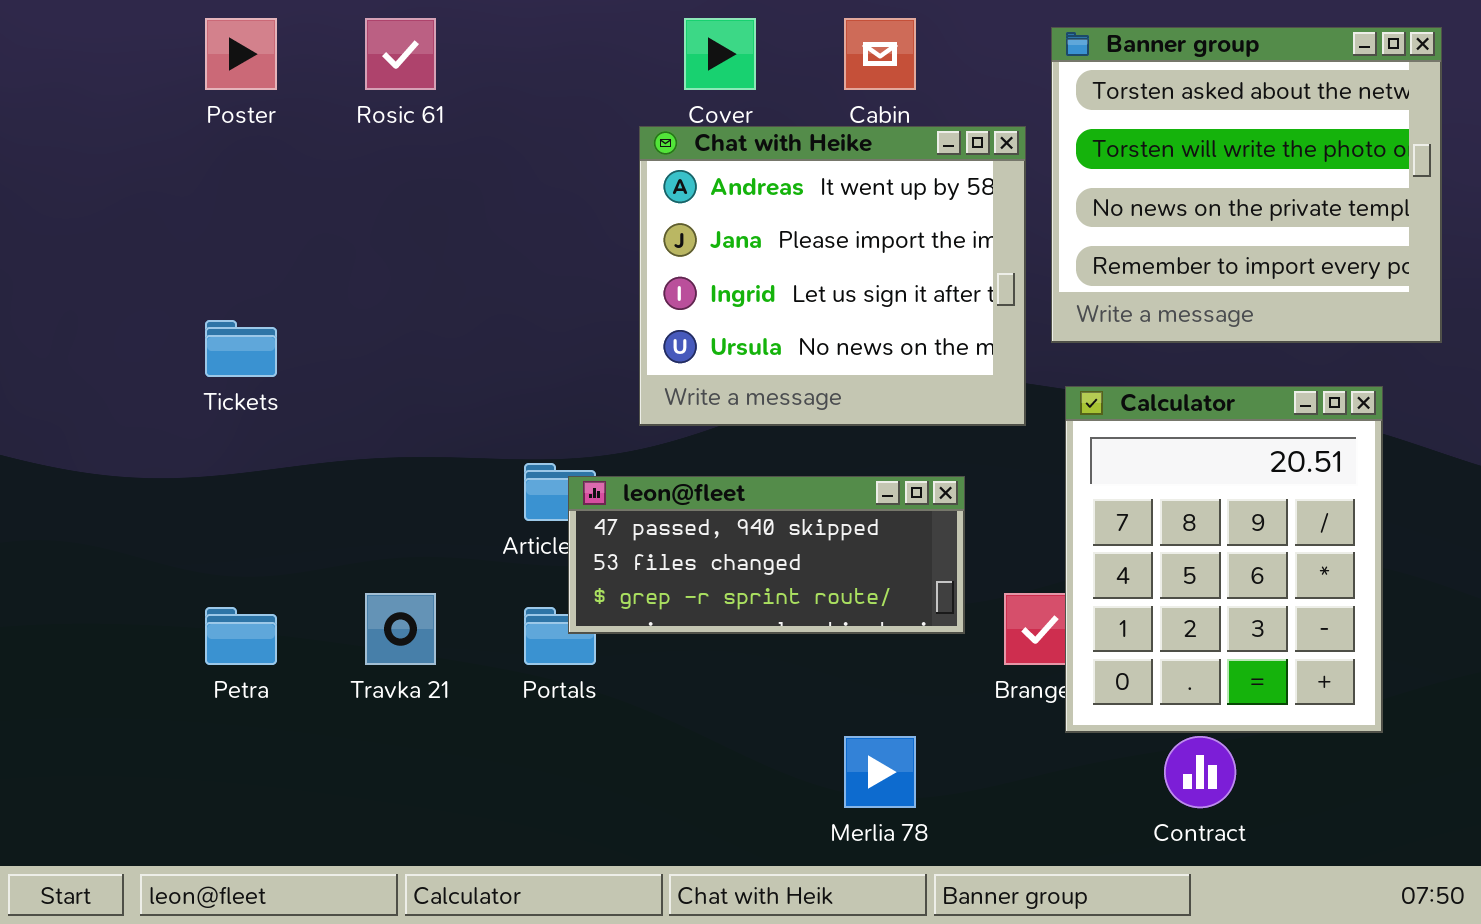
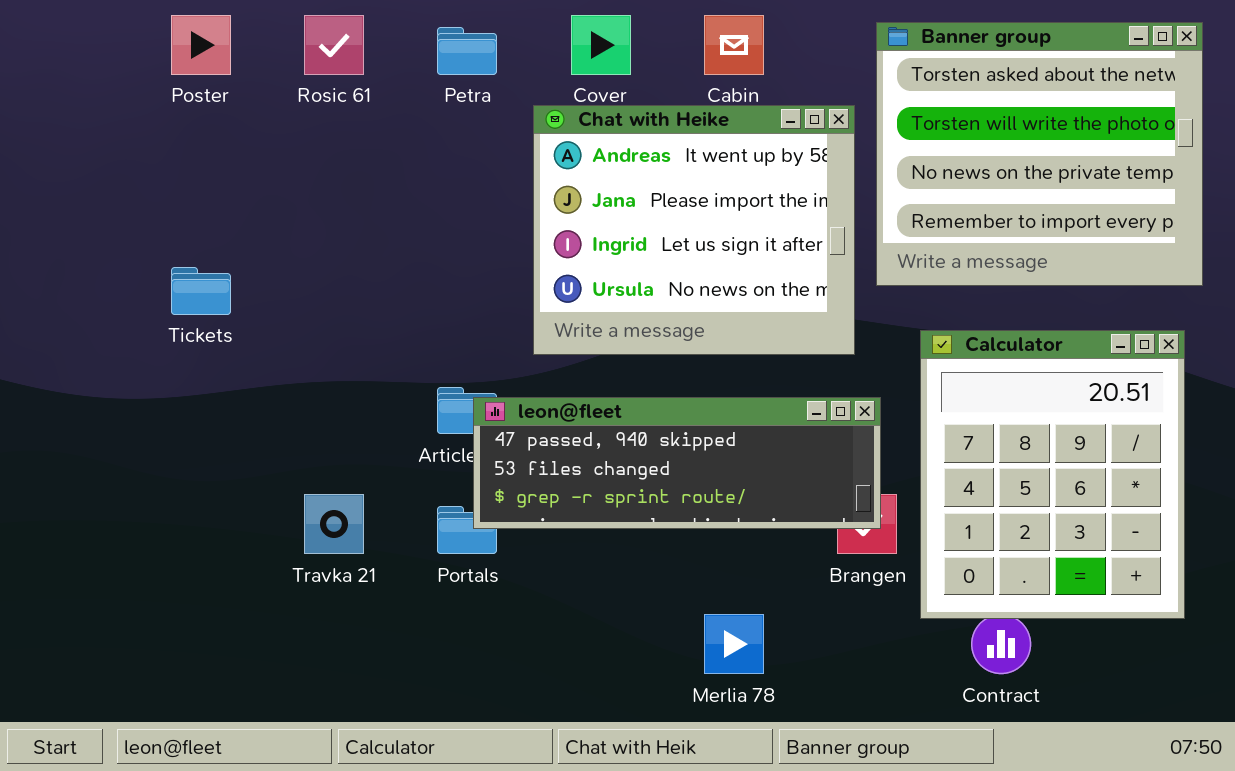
Calculator: [1065,386,1383,733] -> [920,330,1185,619], moved
leon@fleet: [568,476,965,634] -> [473,397,881,529], resized
Petra: [205,607,277,665] -> [437,27,497,75], moved

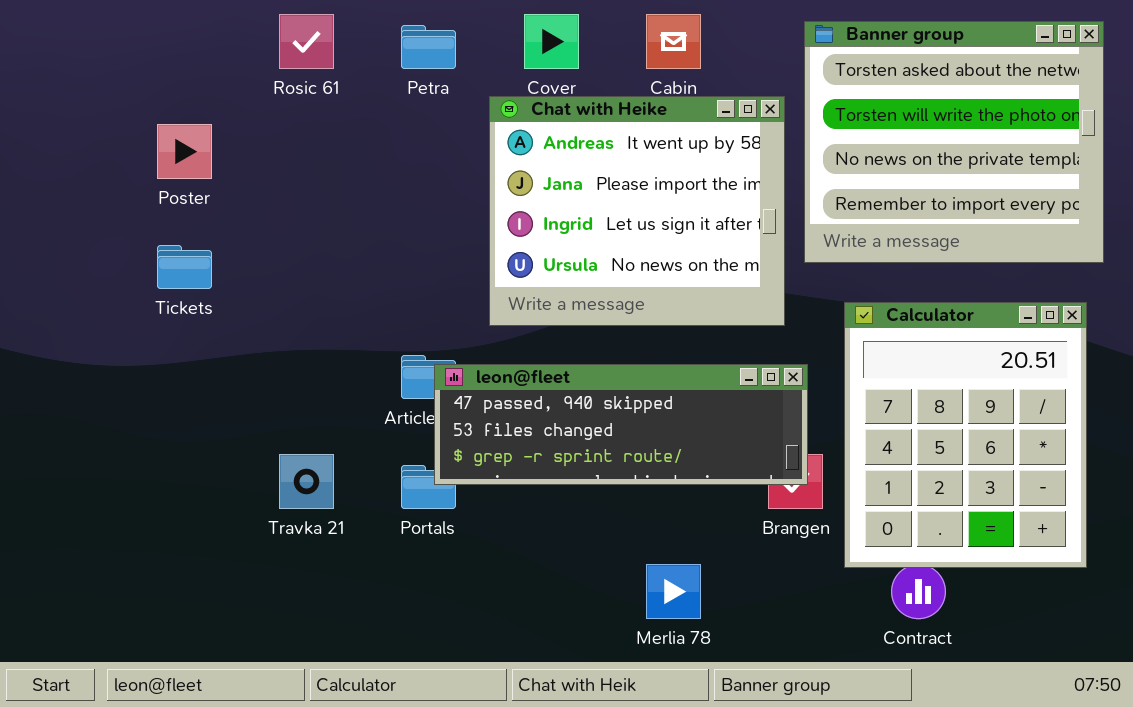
Poster: [171,15,231,75] -> [157,124,212,179], moved

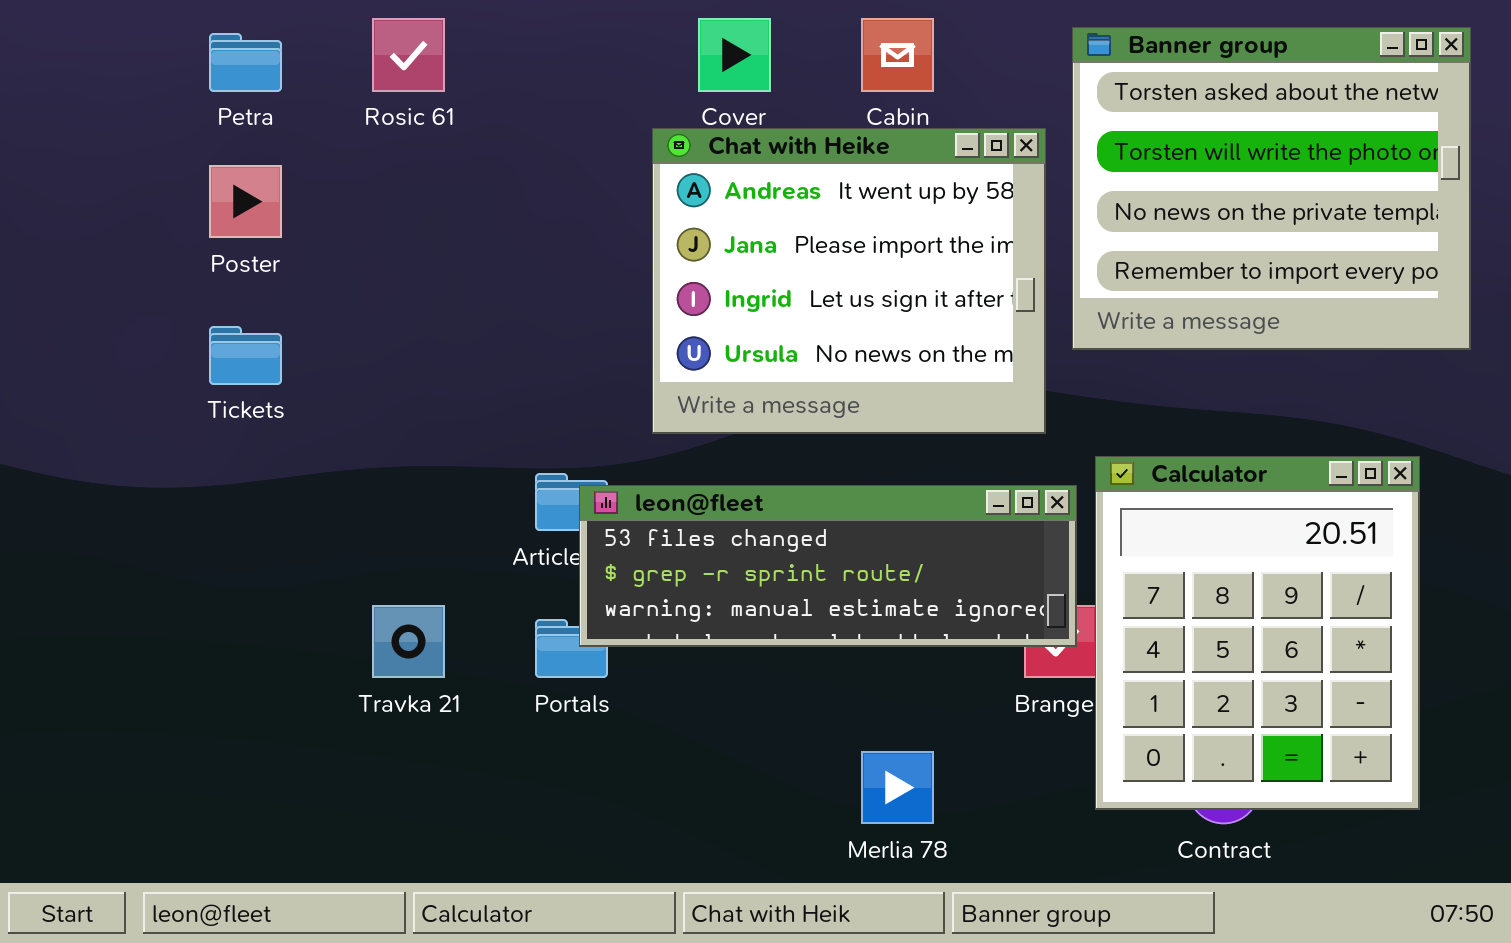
Petra: [401,25,456,69] -> [209,33,282,92], moved
Calculator: [844,302,1087,568] -> [1095,456,1420,810], moved
leon@fleet: [434,364,808,485] -> [579,485,1077,647], scrolled down 1 row

